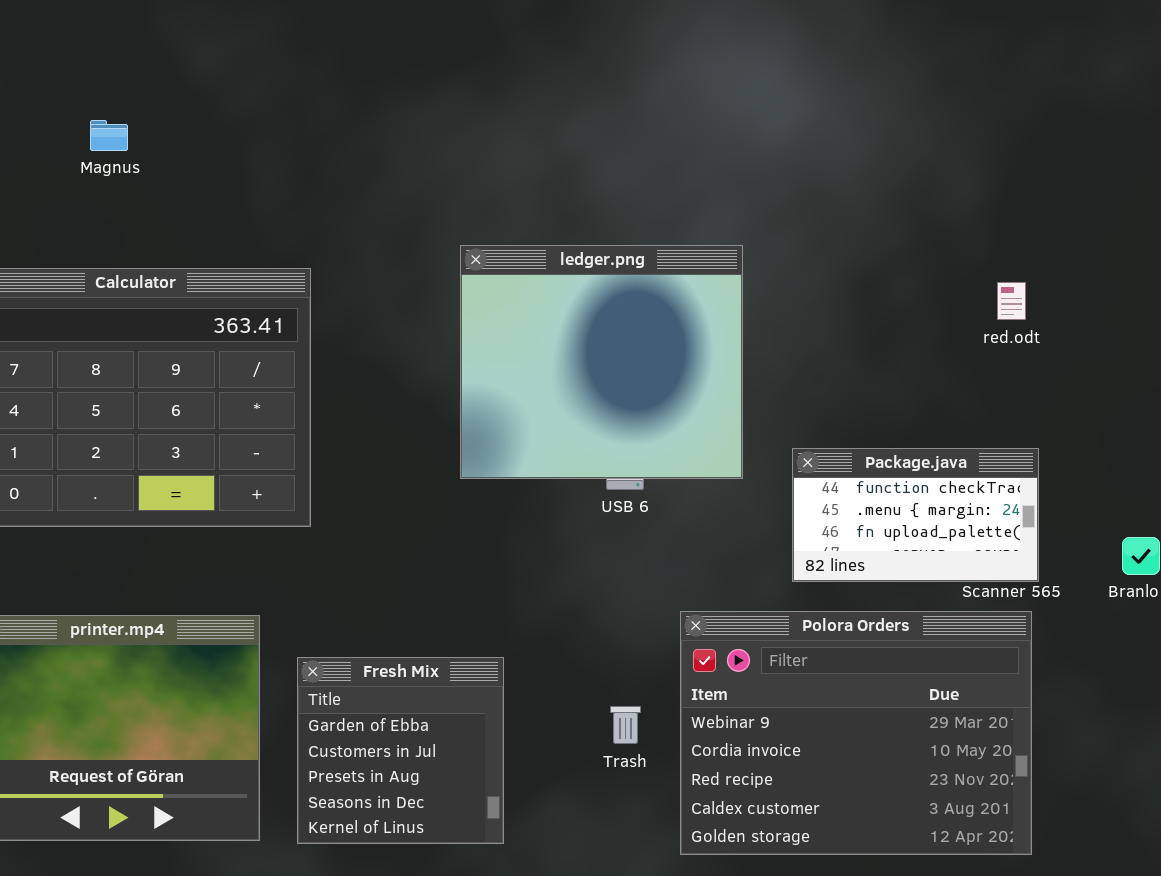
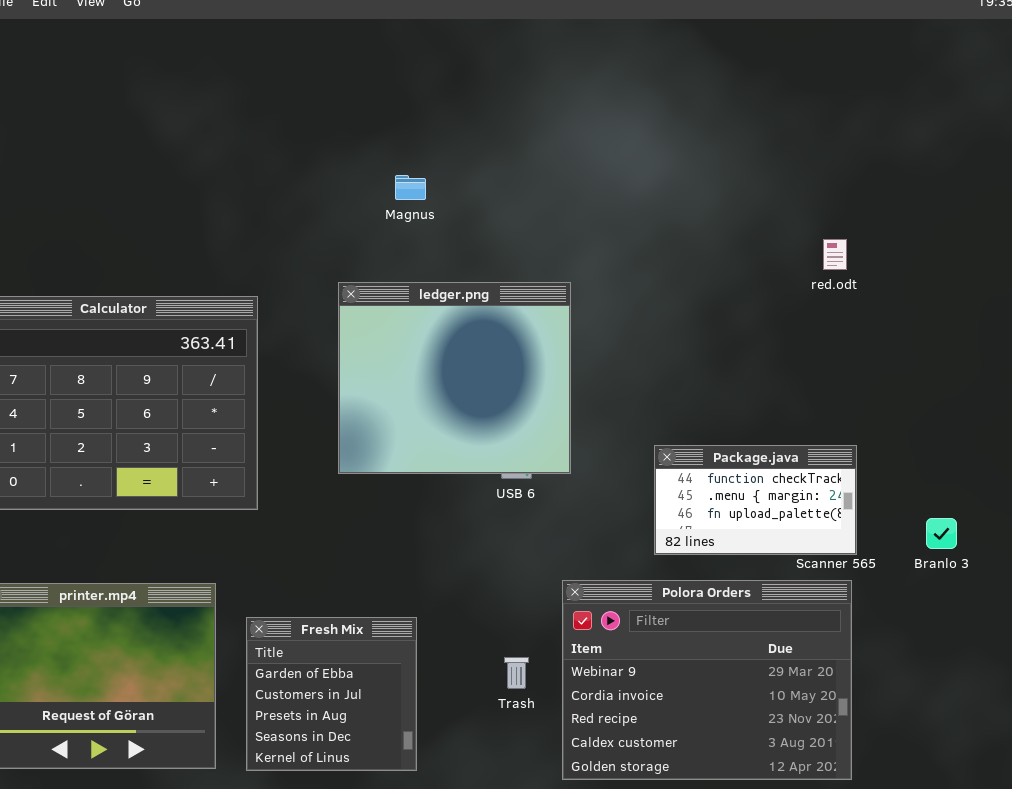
Magnus: [90,120,128,151] -> [395,175,426,200], moved
ledger.png: [460,245,743,479] -> [338,282,571,474], moved
red.odt: [997,282,1026,320] -> [823,239,847,270], moved

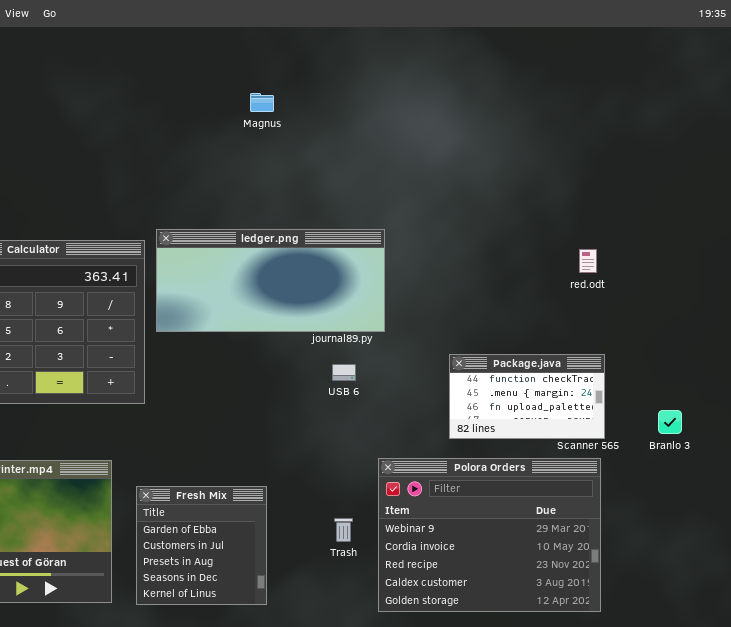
Magnus: [395,175,426,200] -> [250,93,274,112], moved
red.odt: [823,239,847,270] -> [579,249,597,273], moved
ledger.png: [338,282,571,474] -> [156,229,385,332], resized

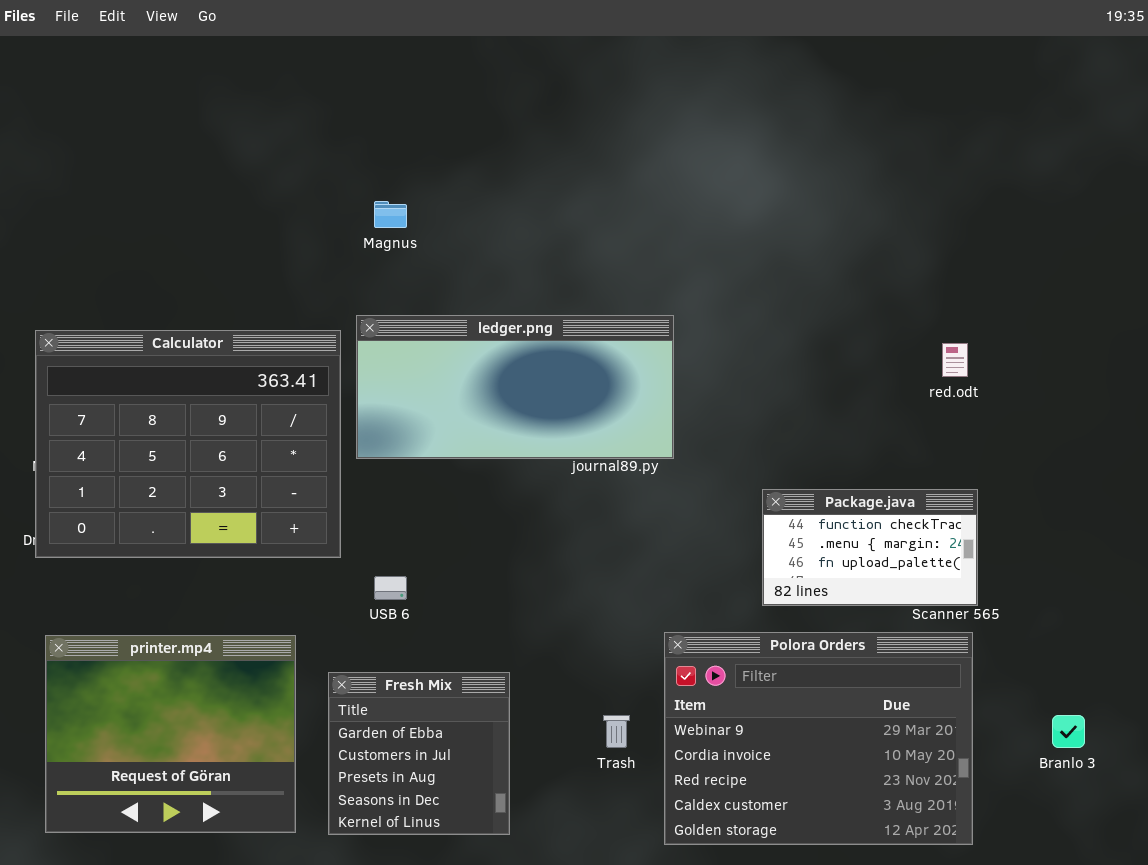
Magnus: [250,93,274,112] -> [374,201,407,228], moved
USB 6: [332,364,356,381] -> [374,576,407,600], moved
Branlo 3: [658,410,682,434] -> [1052,715,1085,748], moved

